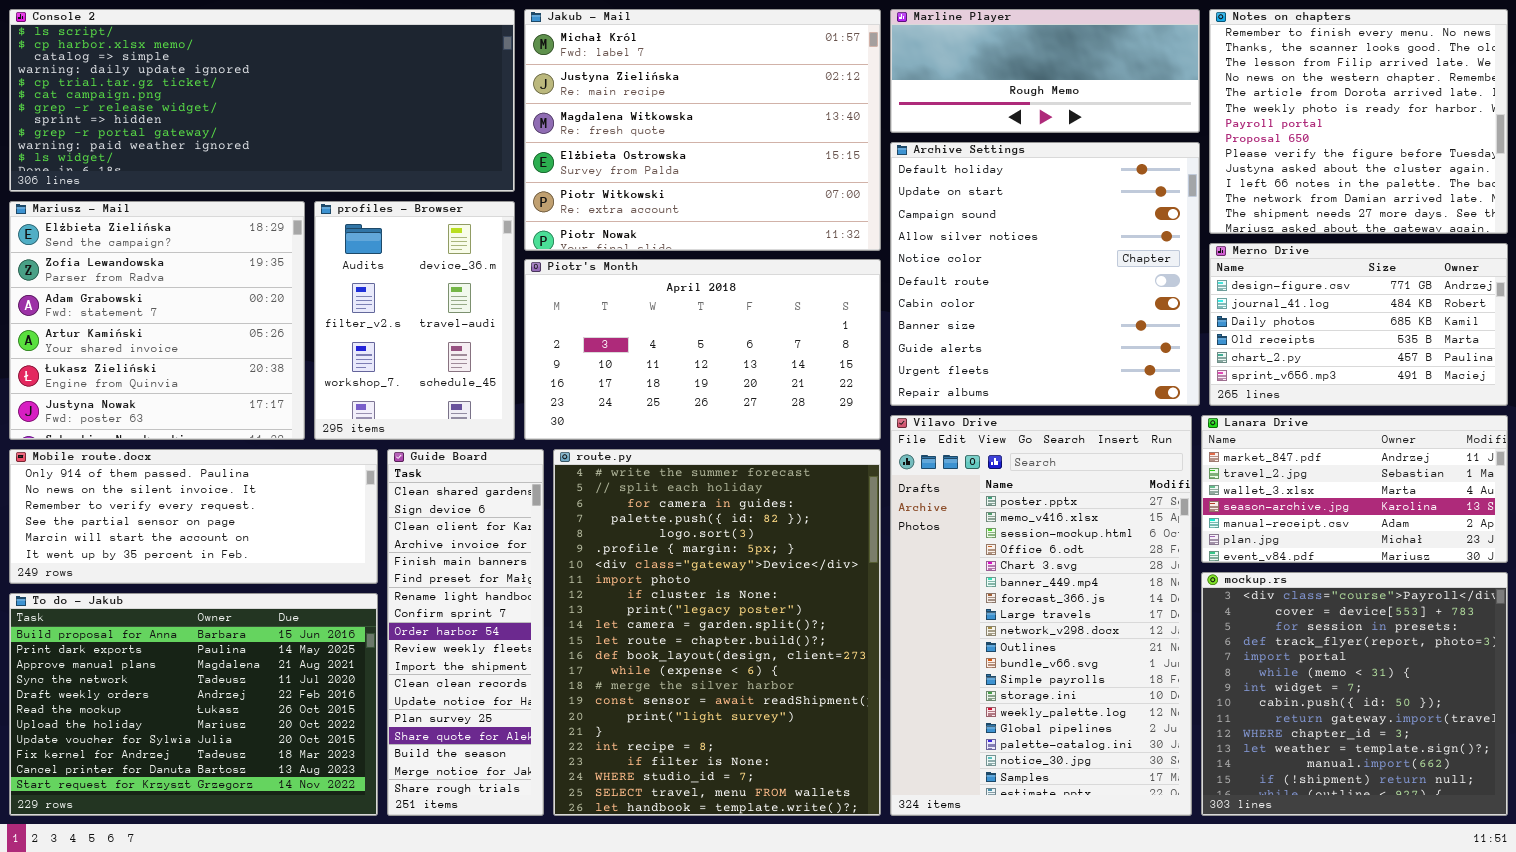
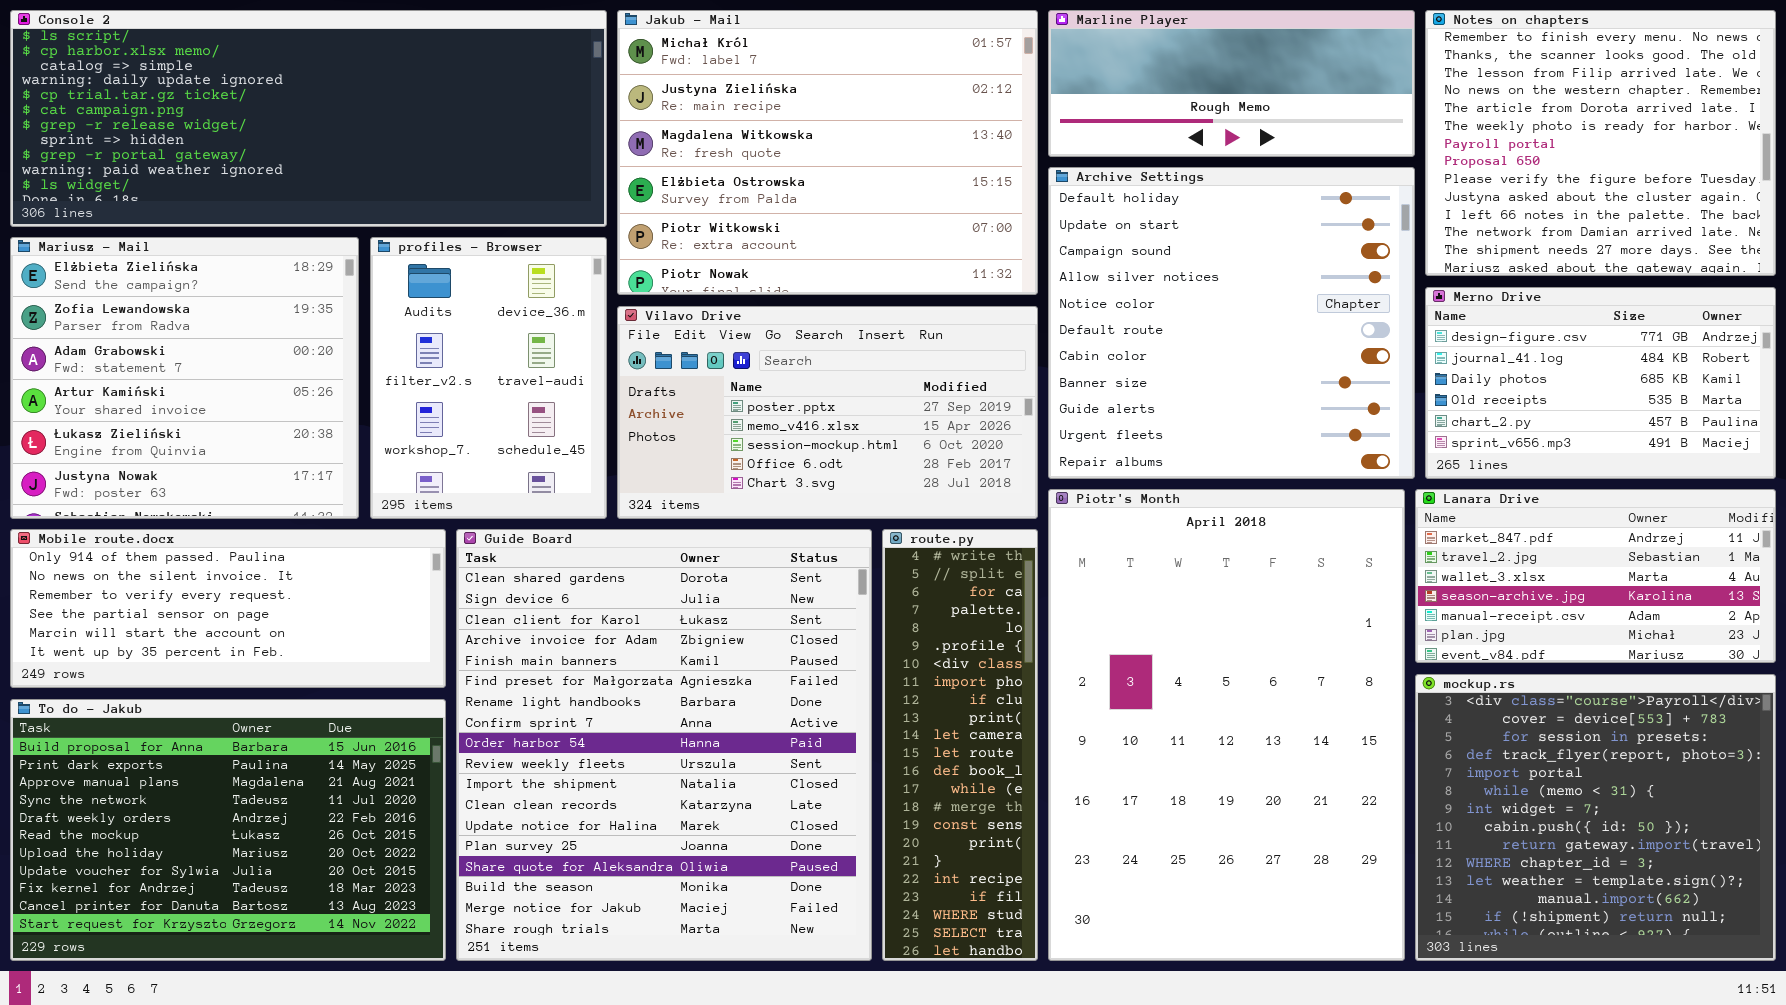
Piotr's Month: [524,259,881,440] -> [1048,489,1405,961], moved, resized
Vilavo Drive: [890,415,1192,816] -> [617,306,1038,519], moved, resized
Guide Board: [387,449,544,816] -> [456,529,872,961], resized
route.py: [553,449,881,816] -> [882,529,1038,961], resized

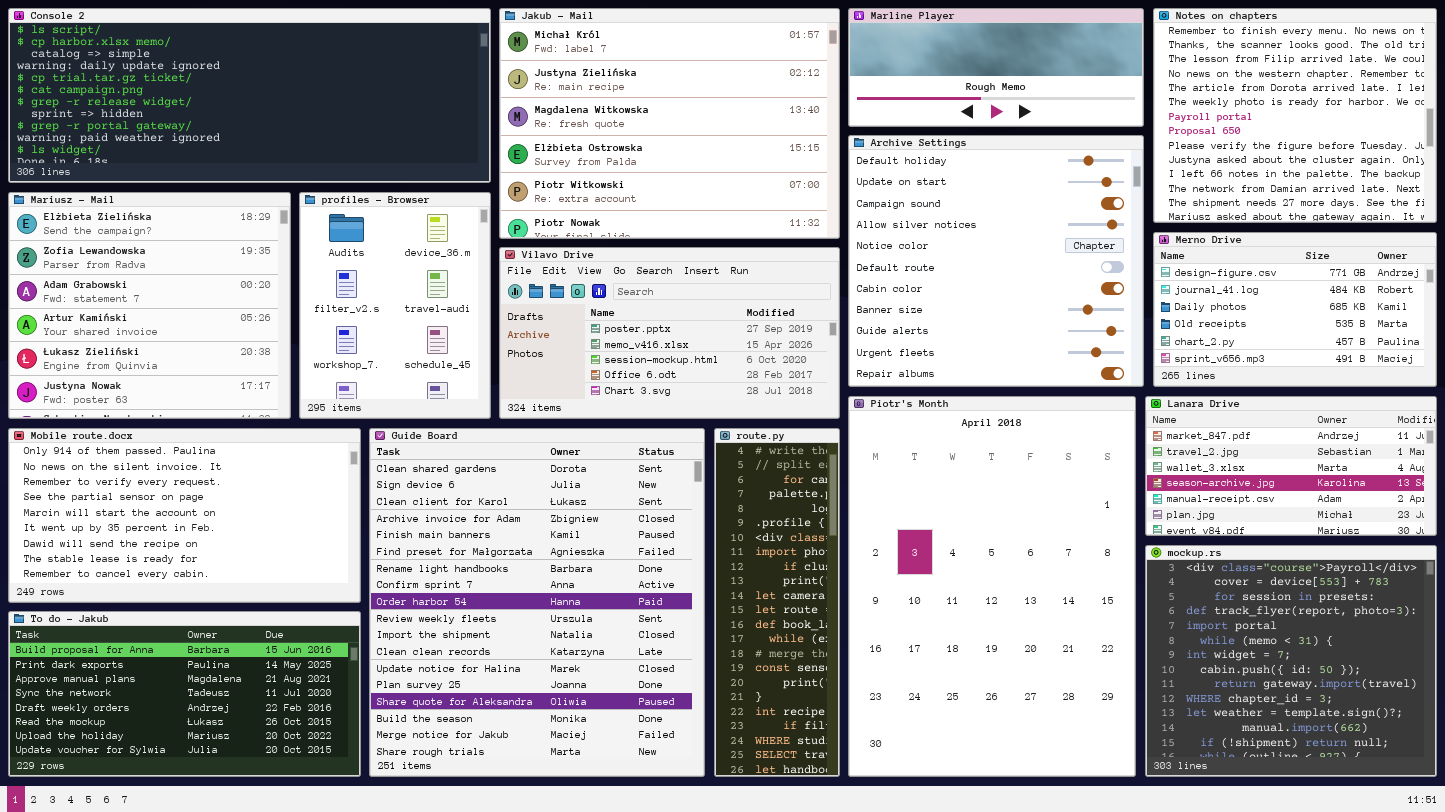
Mobile route.docx: [10,529,446,688] -> [8,428,361,603], resized
To do - Jakub: [10,699,446,961] -> [8,611,361,777], resized

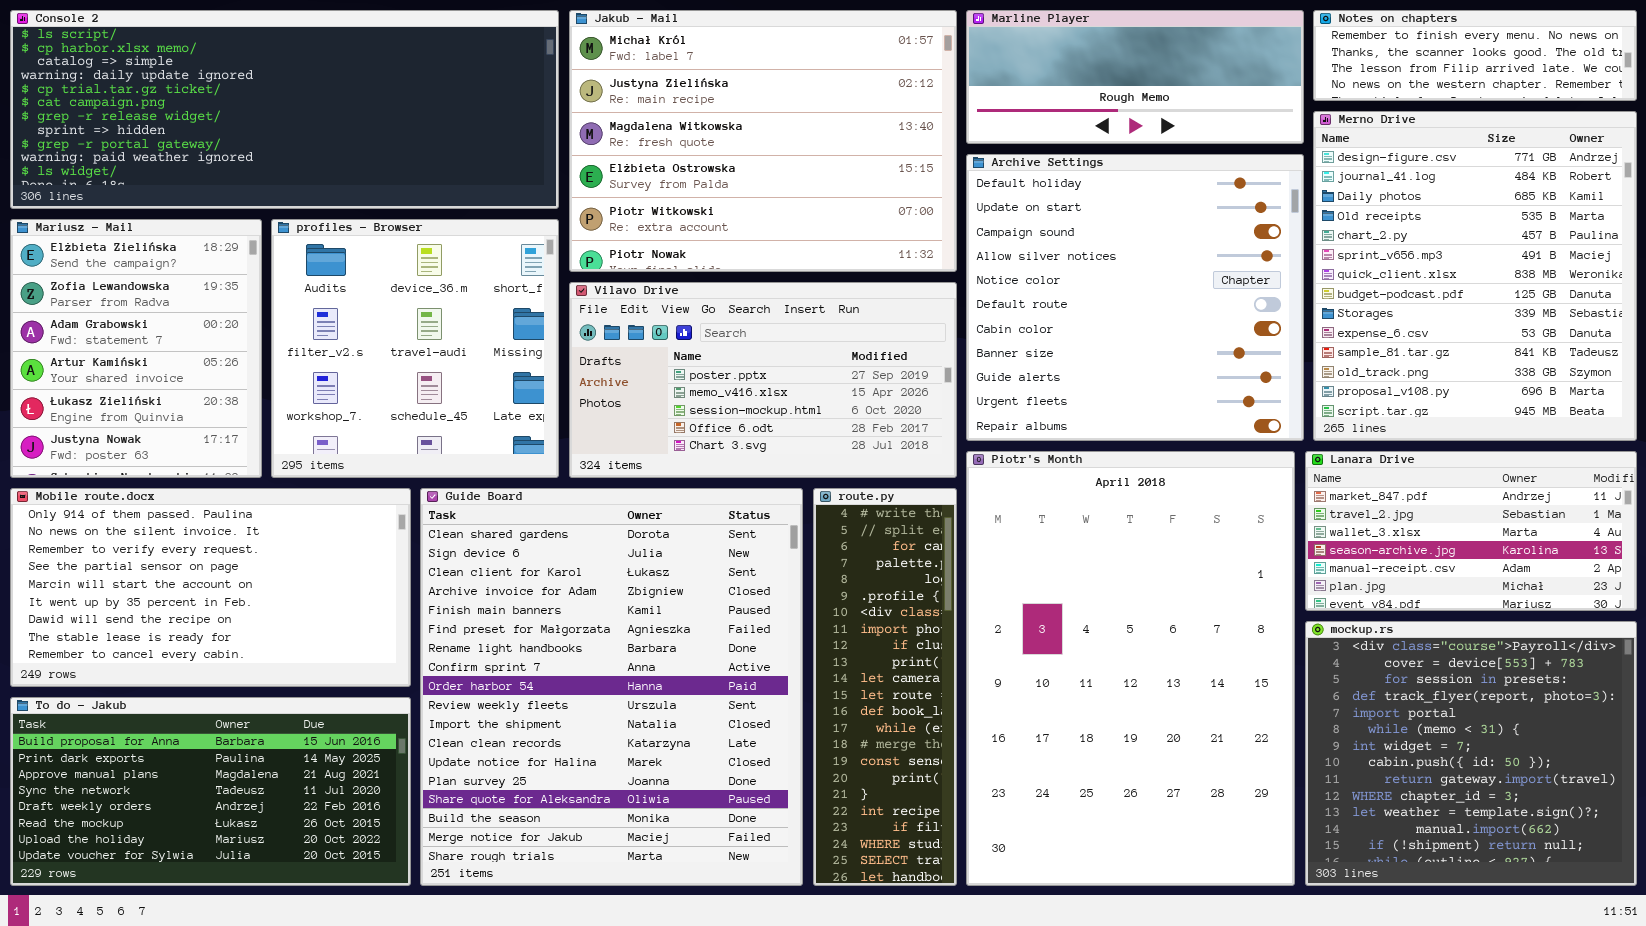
Notes on chapters: [1153,8,1437,223] -> [1313,10,1637,101], resized
Mariusz - Mail: [8,192,291,419] -> [10,219,262,478], resized
profiles - Browser: [299,192,491,419] -> [271,219,559,478], resized
Merno Drive: [1153,232,1437,387] -> [1313,111,1637,441], resized

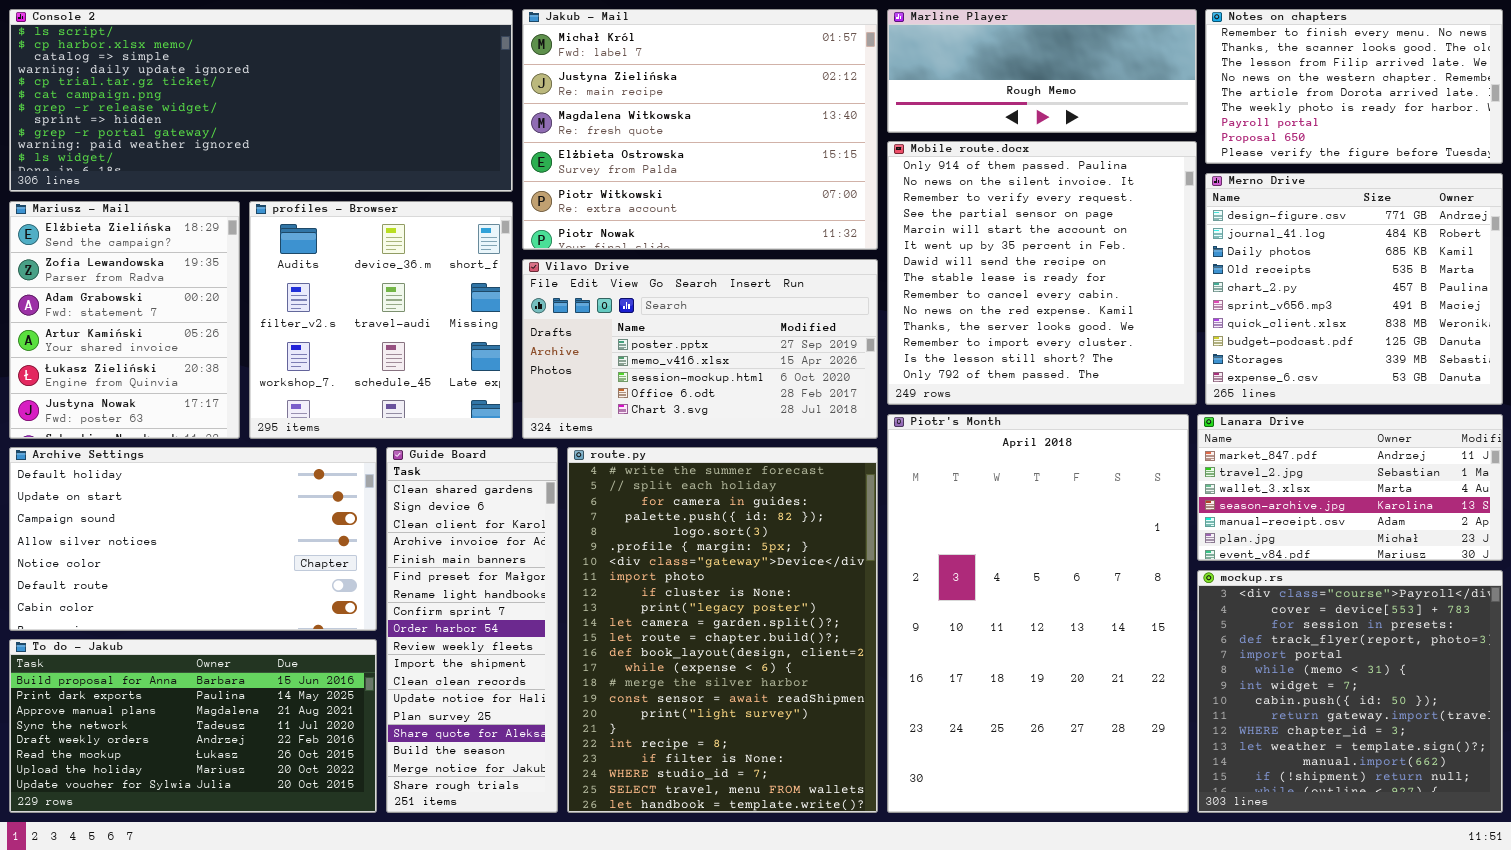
Notes on chapters: [1313,10,1637,101] -> [1205,9,1503,164], resized
Merno Drive: [1313,111,1637,441] -> [1205,173,1503,405], resized
Archive Settings: [966,154,1304,441] -> [9,447,377,631], moved, resized
Mobile route.docx: [10,488,411,687] -> [887,141,1197,405], moved, resized
Guide Board: [420,488,803,886] -> [386,447,558,813], resized
route.py: [813,488,957,886] -> [567,447,878,813], resized

